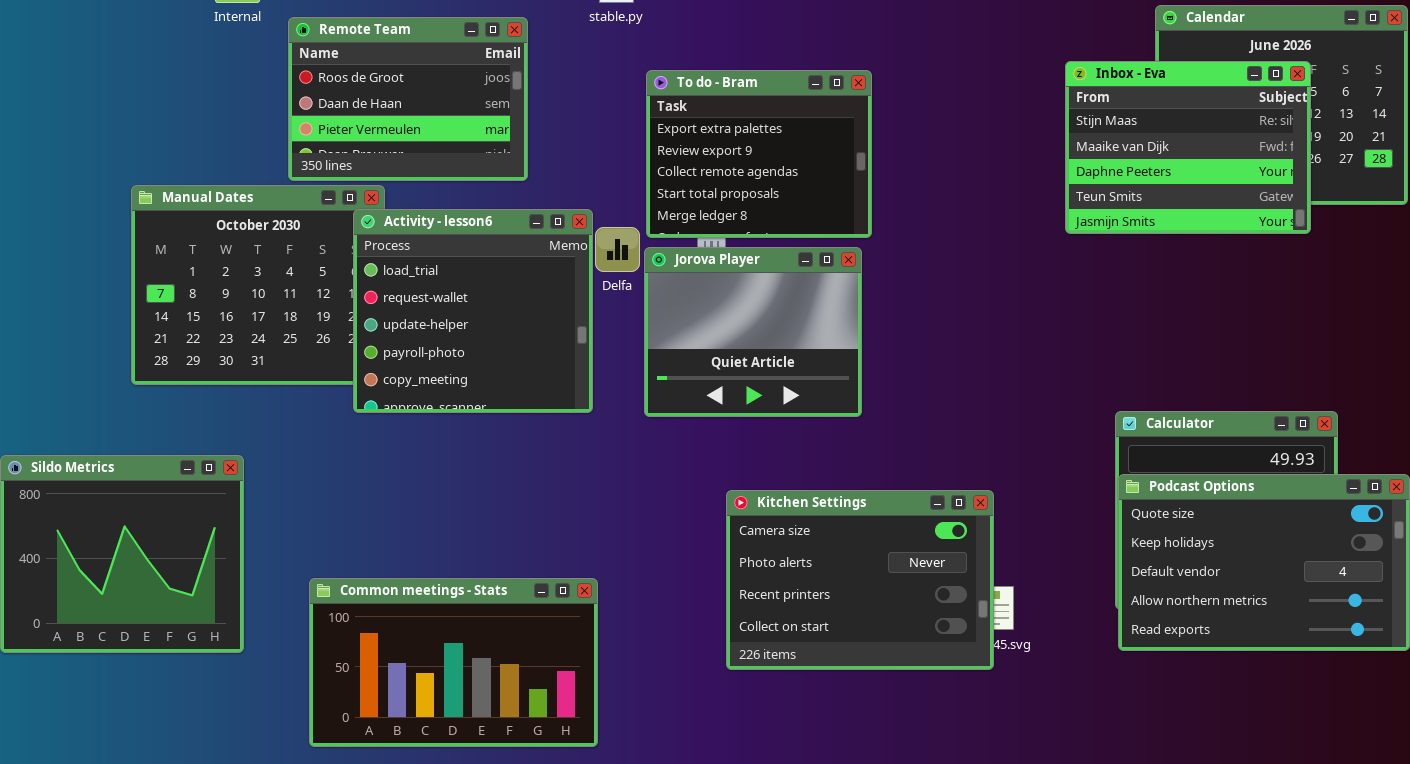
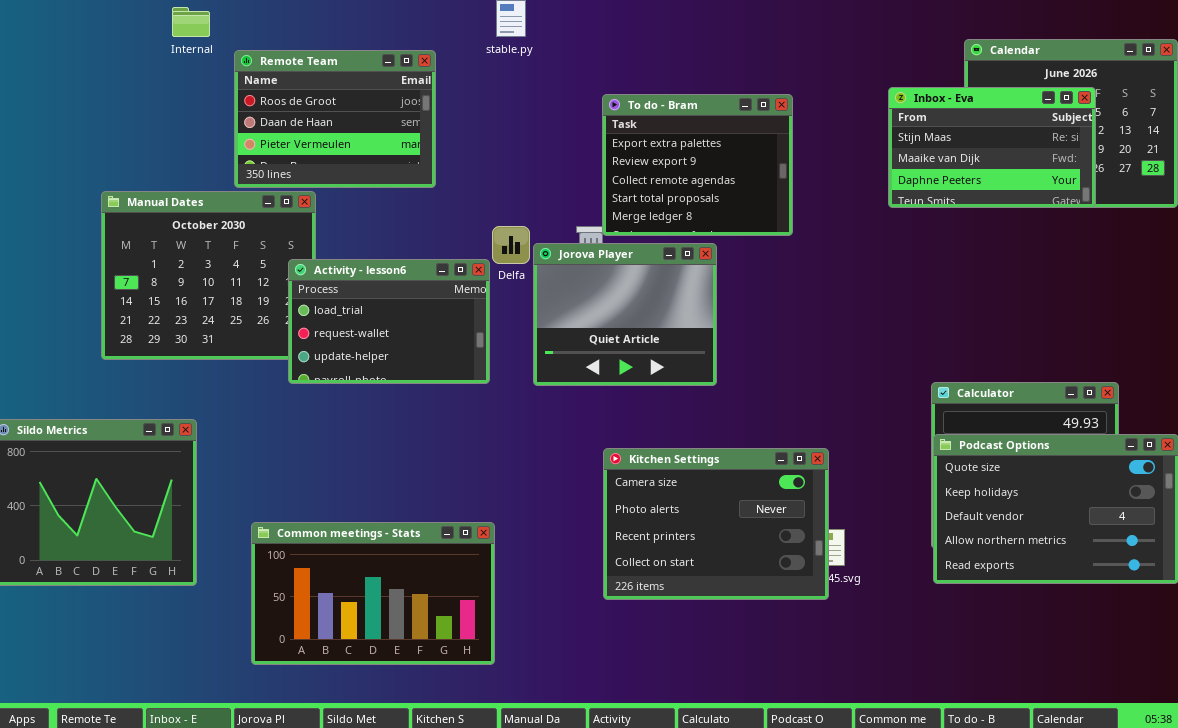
Inbox - Eva: [1065,61,1311,234] -> [888,87,1096,208], resized
To do - Bram: [646,70,872,238] -> [602,94,793,236], moved
Activity - lesson6: [353,209,593,413] -> [288,259,490,384], resized

